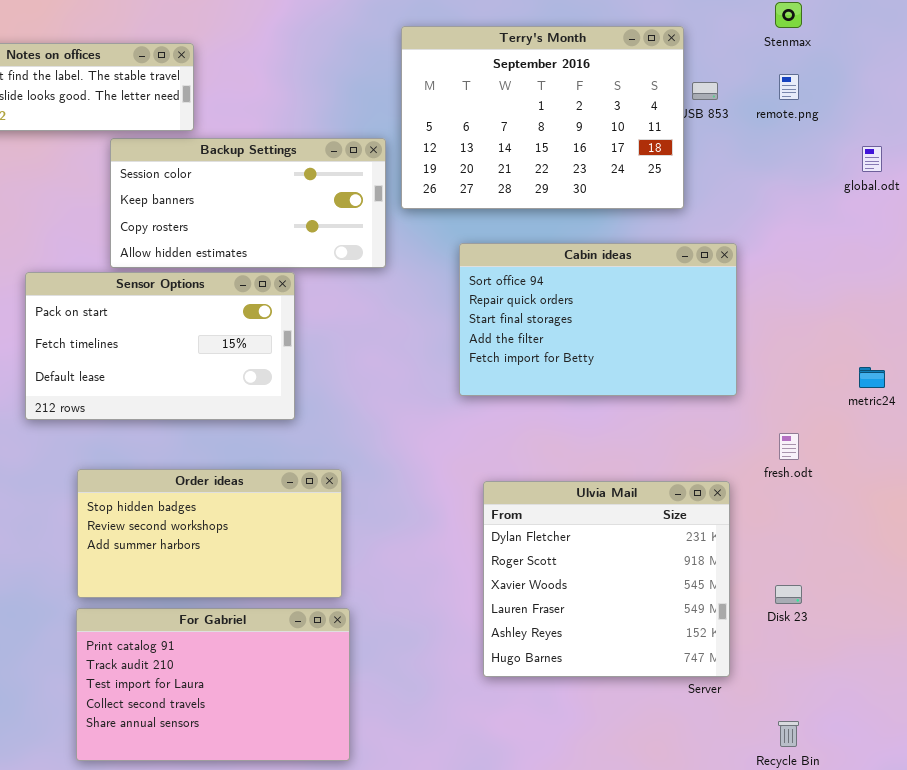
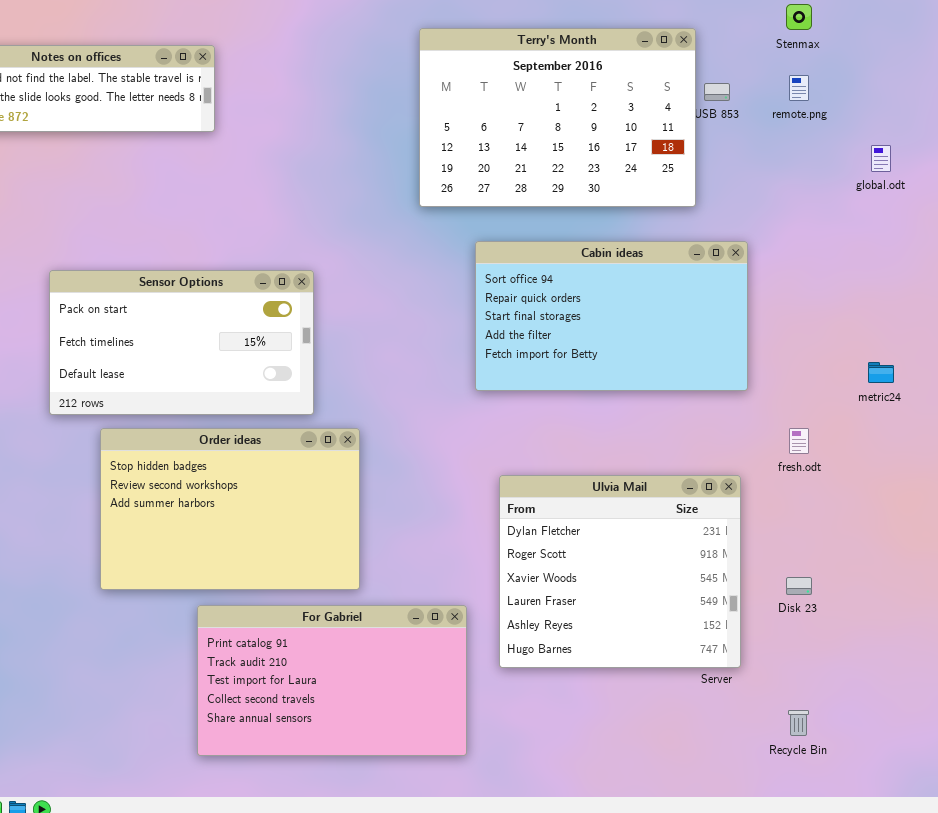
Backup Settings: [110,138,386,268] -> none, closed
Order ideas: [77,469,342,598] -> [100,428,360,590], resized
For Gabriel: [76,608,350,761] -> [197,605,467,756], moved

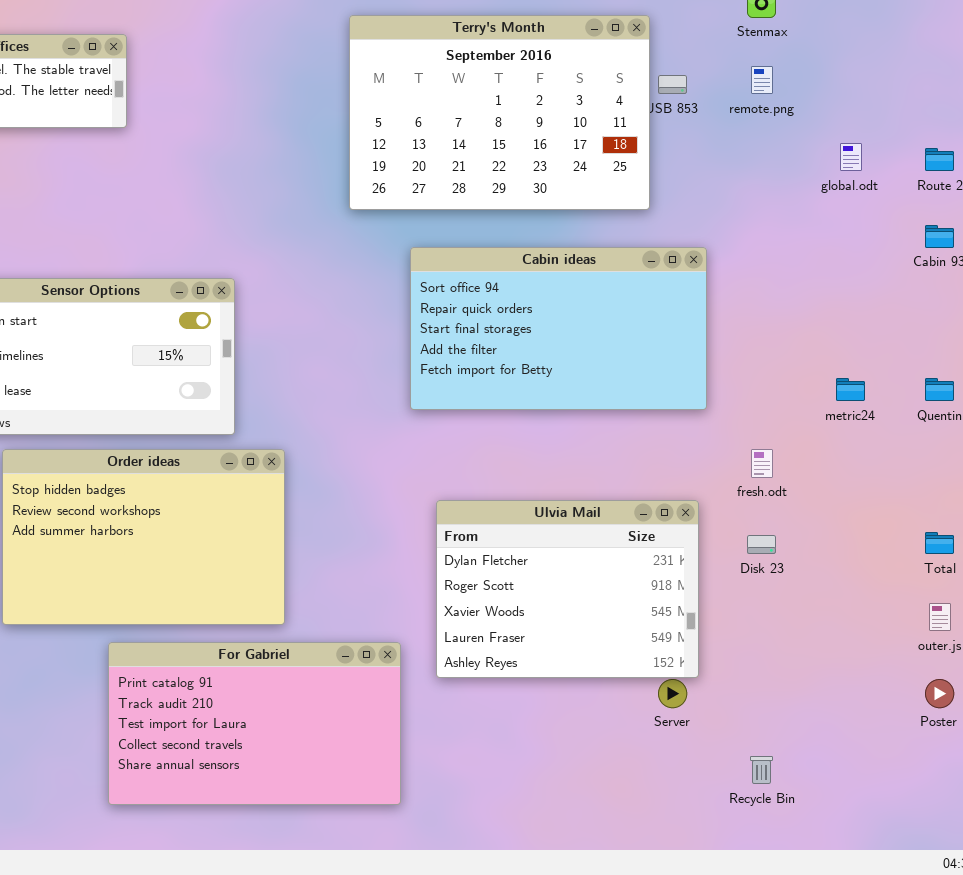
Ulvia Mail: [499,475,741,668] -> [436,500,699,678], resized
Disk 23: [786,577,812,595] -> [747,535,776,554], moved

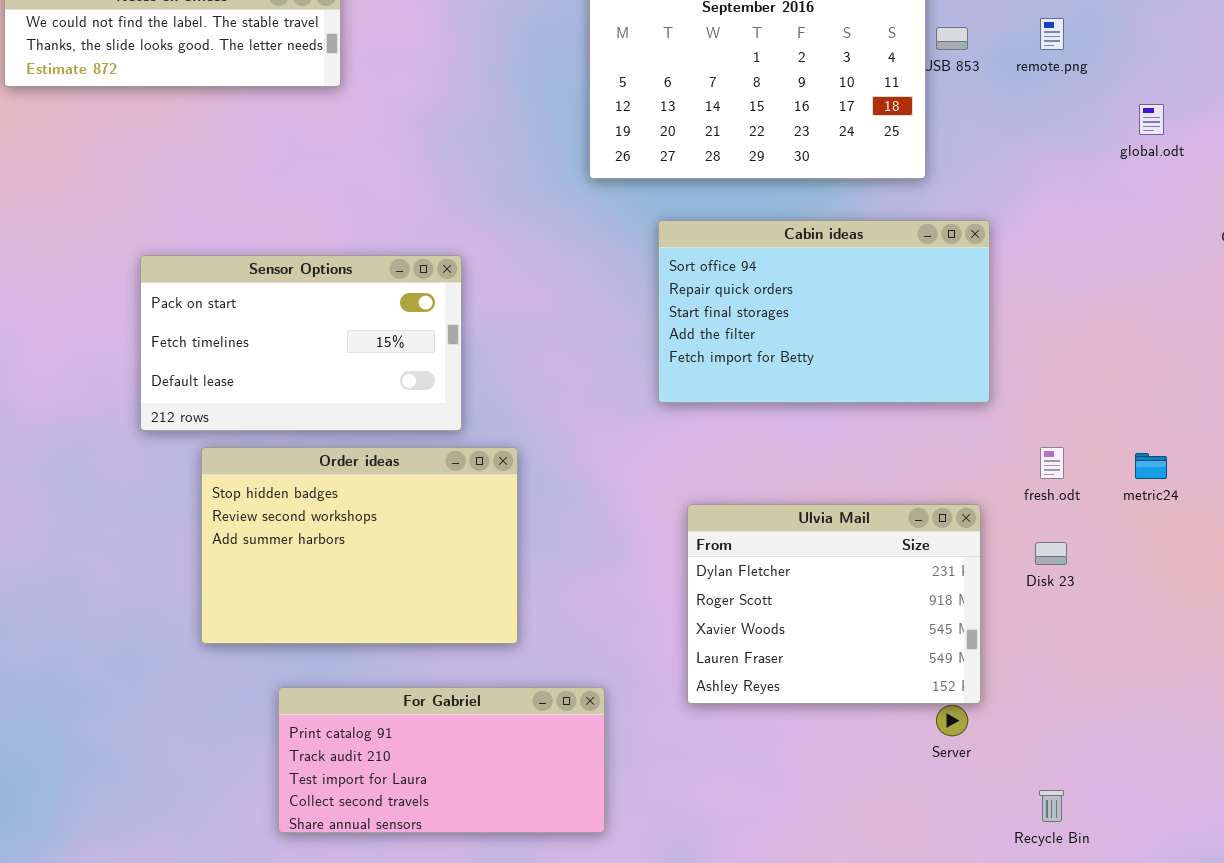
metric24: [836,378,865,401] -> [1135,453,1167,479], moved
For Gabriel: [108,642,401,805] -> [278,687,605,833], moved, resized

